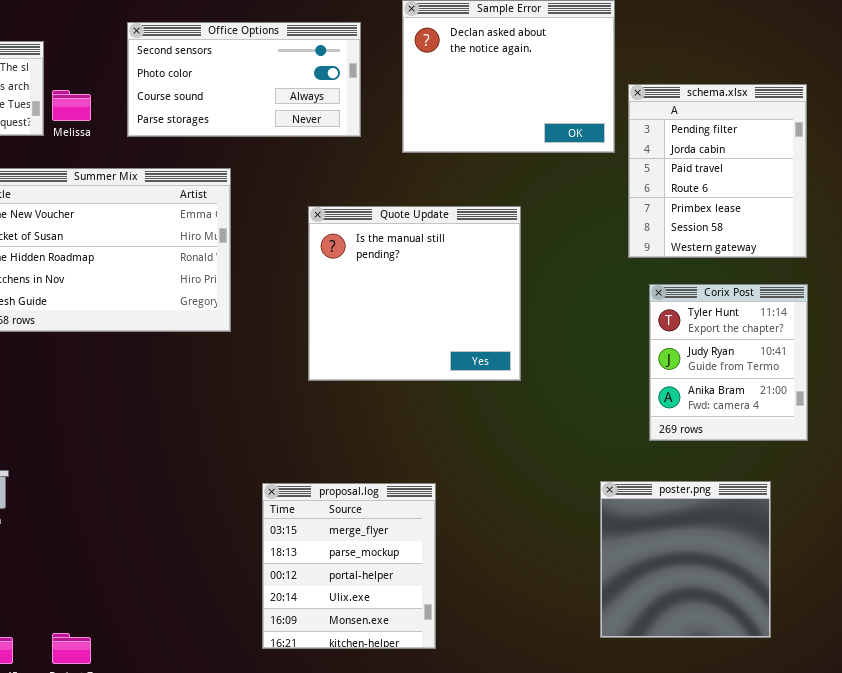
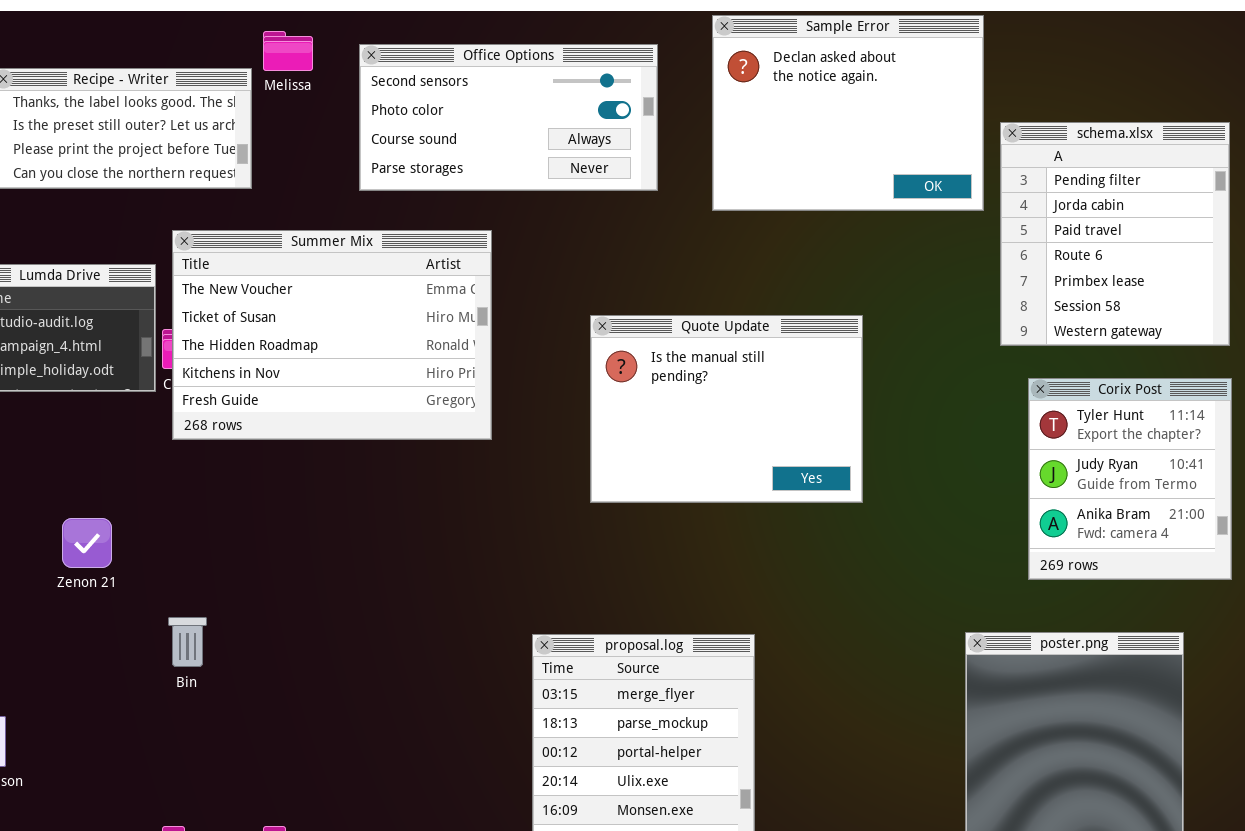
Melissa: [52,90,91,121] -> [263,31,313,71], moved
Quote Update: [308,206,521,381] -> [590,315,863,503], resized

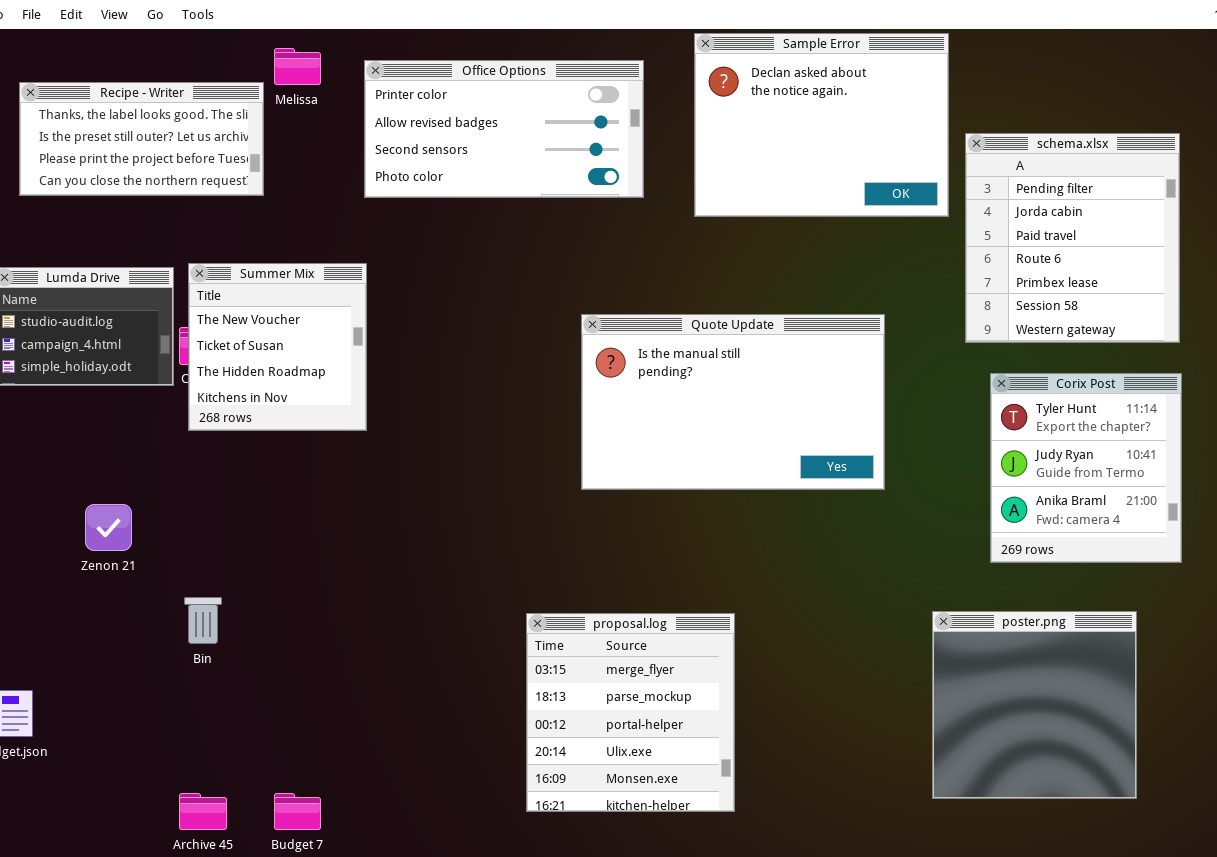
Office Options: [359,44,658,191] -> [364,60,644,198], scrolled up 2 rows
Summer Mix: [172,230,492,440] -> [188,263,367,431], resized
Quote Update: [590,315,863,503] -> [581,314,885,490], resized

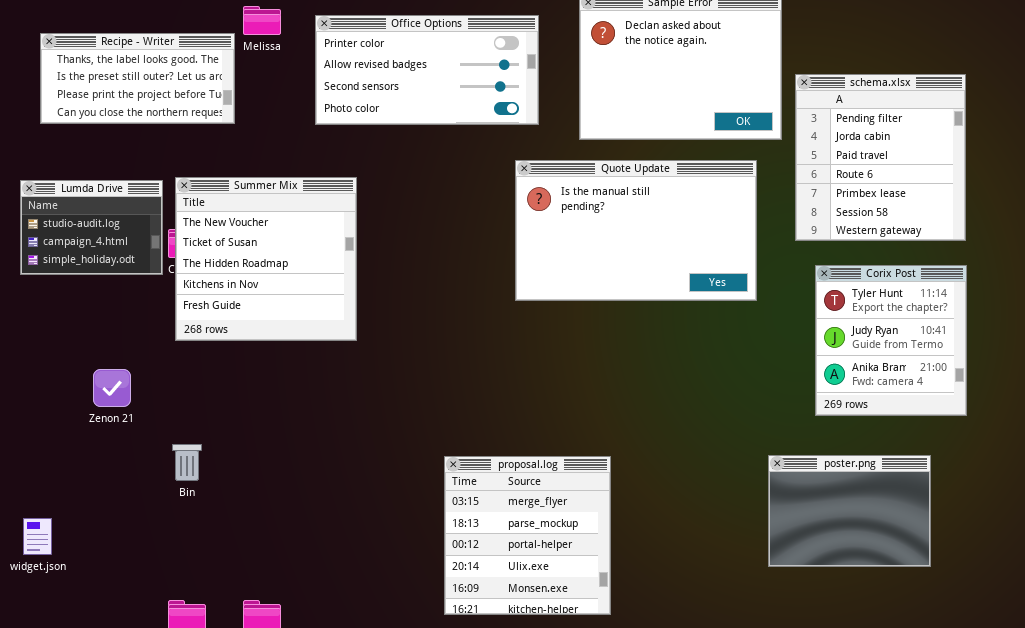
Summer Mix: [188,263,367,431] -> [175,177,357,341], resized
Quote Update: [581,314,885,490] -> [515,160,757,301], moved
poster.png: [932,611,1137,799] -> [768,455,931,567], resized

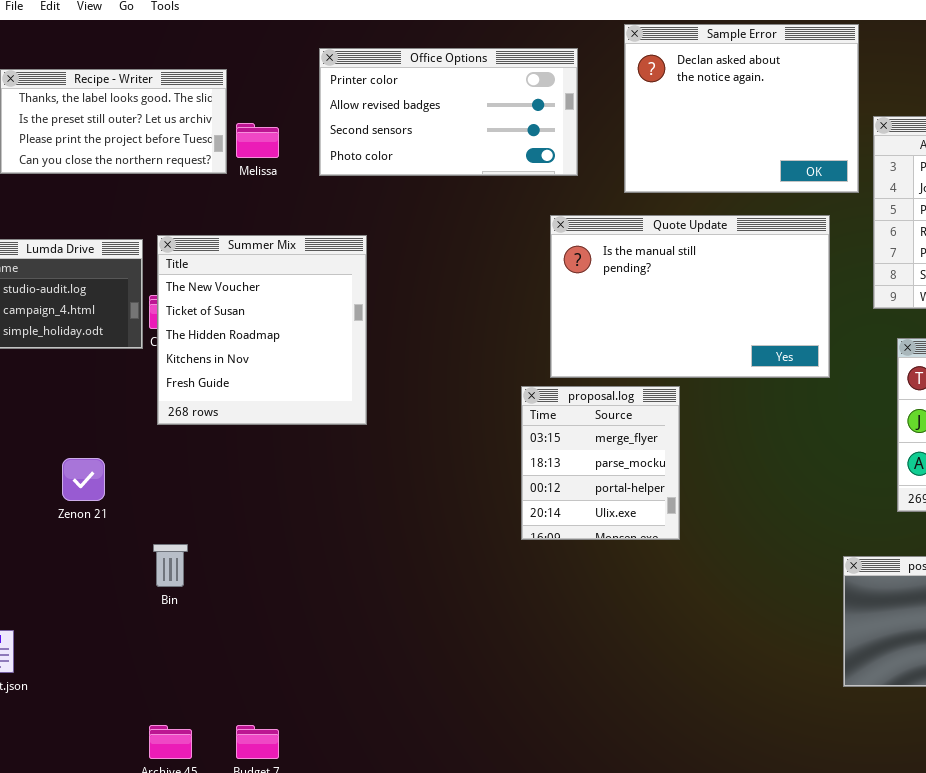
Melissa: [243,6,281,35] -> [236,123,279,158], moved
proposal.log: [444,456,611,615] -> [521,386,680,540], moved, resized

